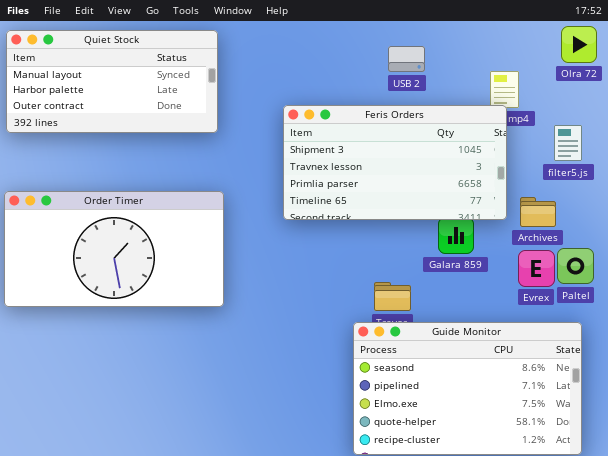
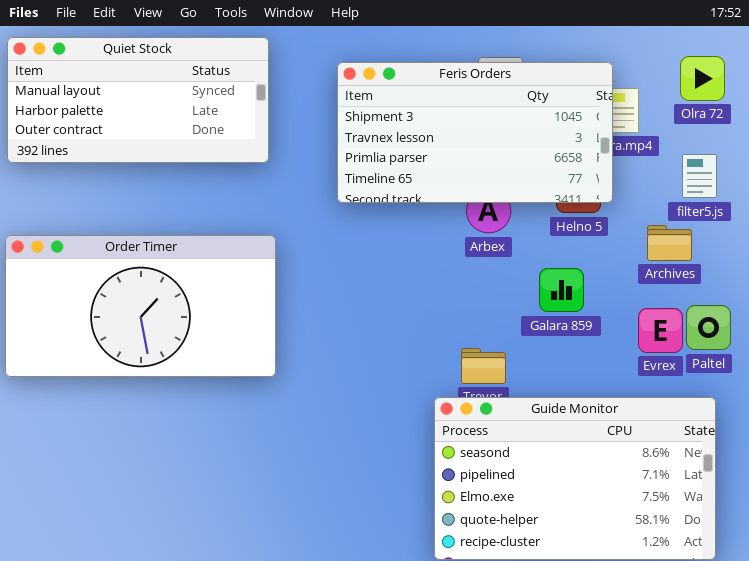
Olra 72: [561,26,597,63] -> [680,56,725,101], moved
Feris Orders: [283,105,507,220] -> [337,62,613,203], moved
Archives: [520,197,556,227] -> [647,225,692,261], moved

